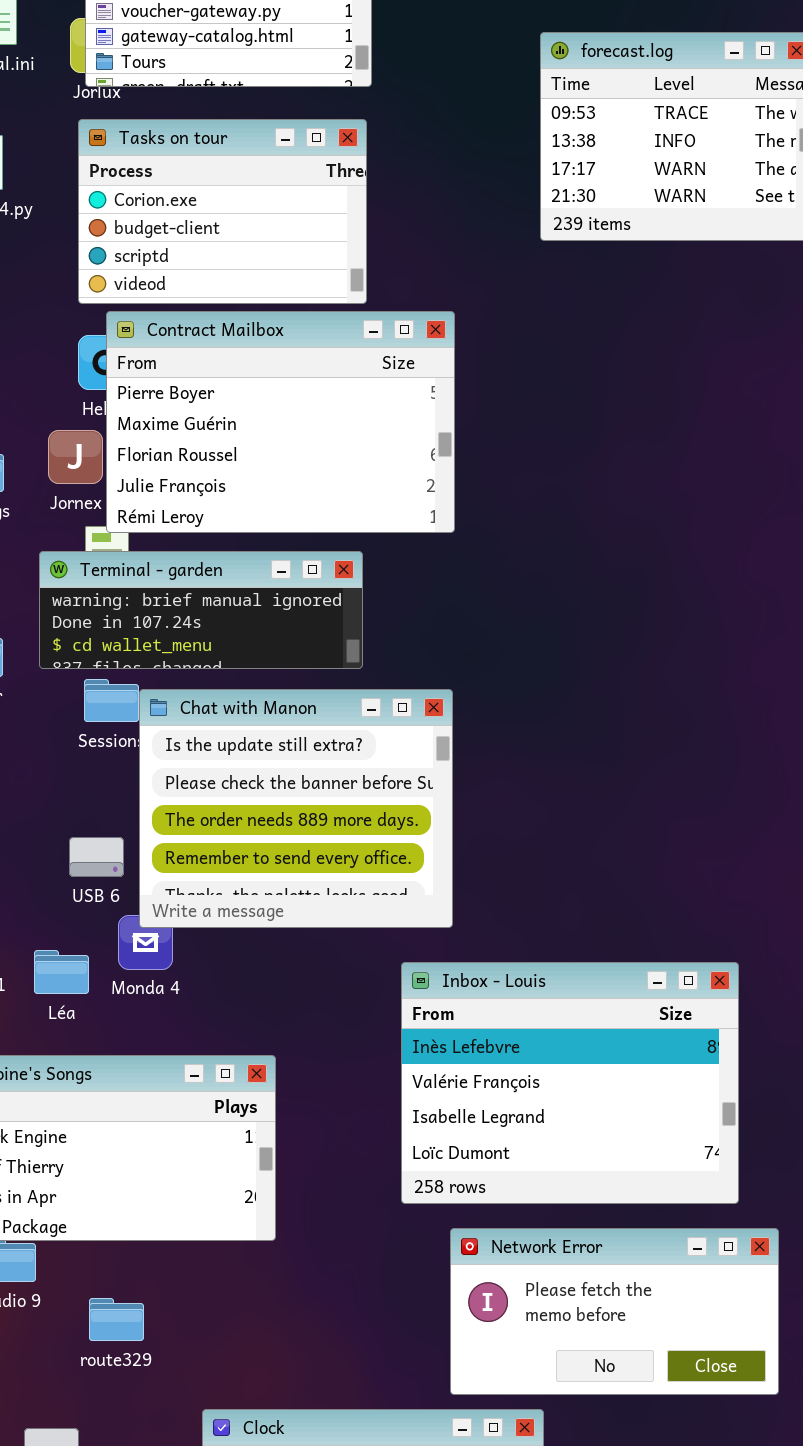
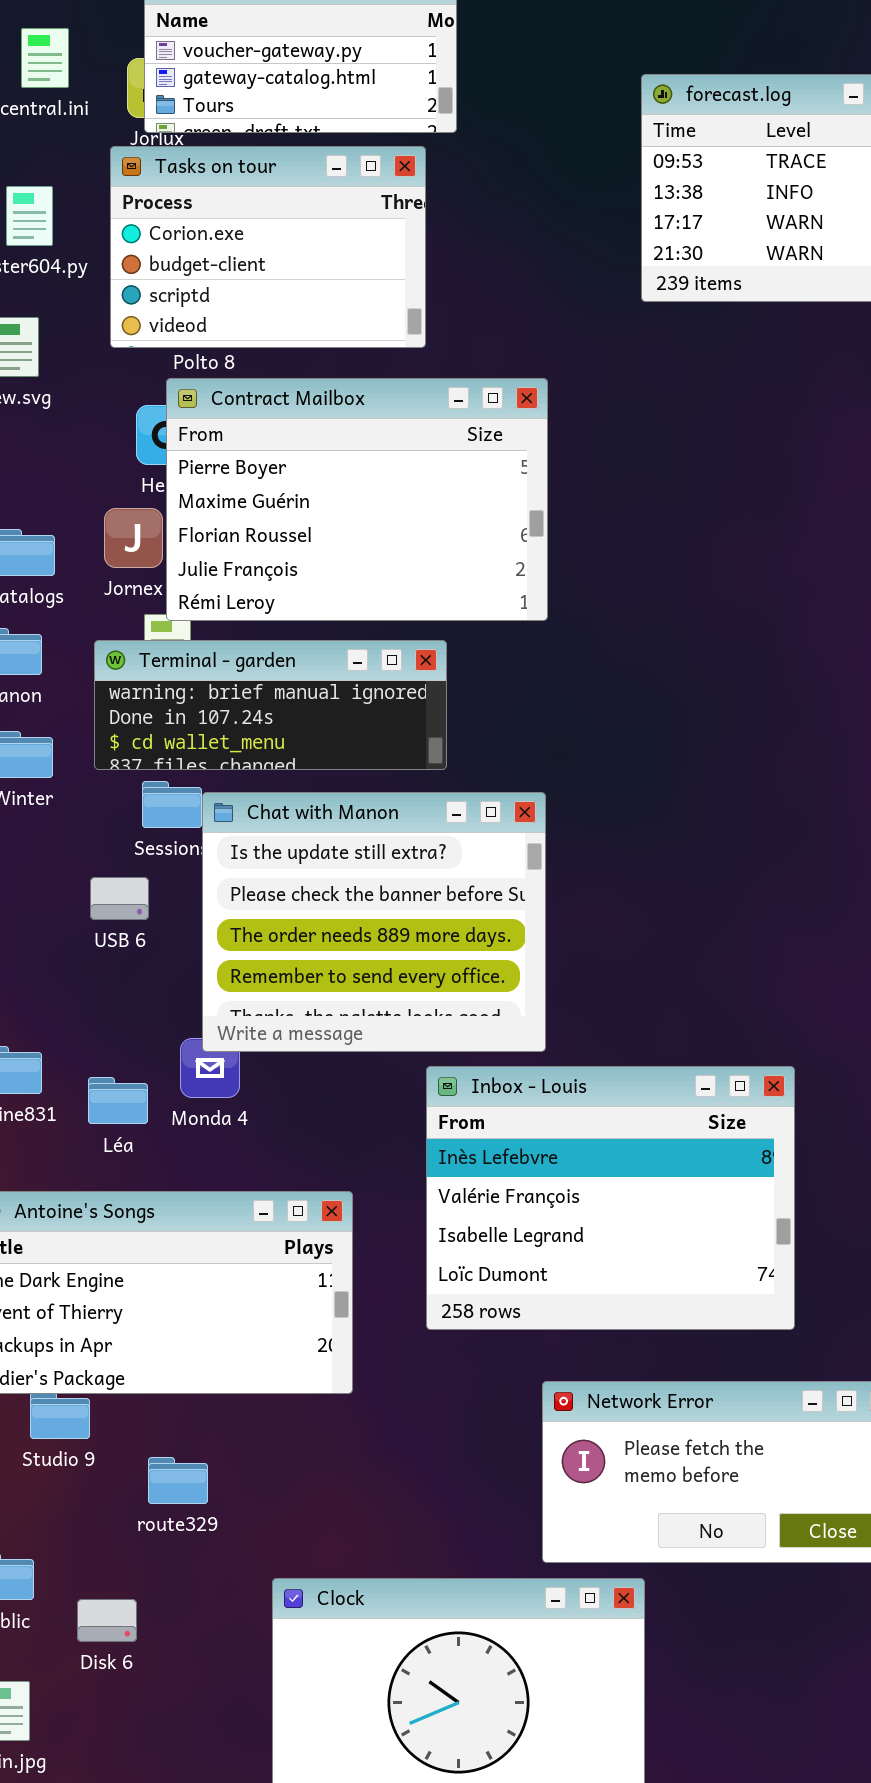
Tasks on tour: [78,119,367,304] -> [110,146,426,348], moved
USB 6: [69,837,124,877] -> [90,877,149,920], moved
Inbox - Louis: [401,962,739,1204] -> [426,1066,795,1330], moved

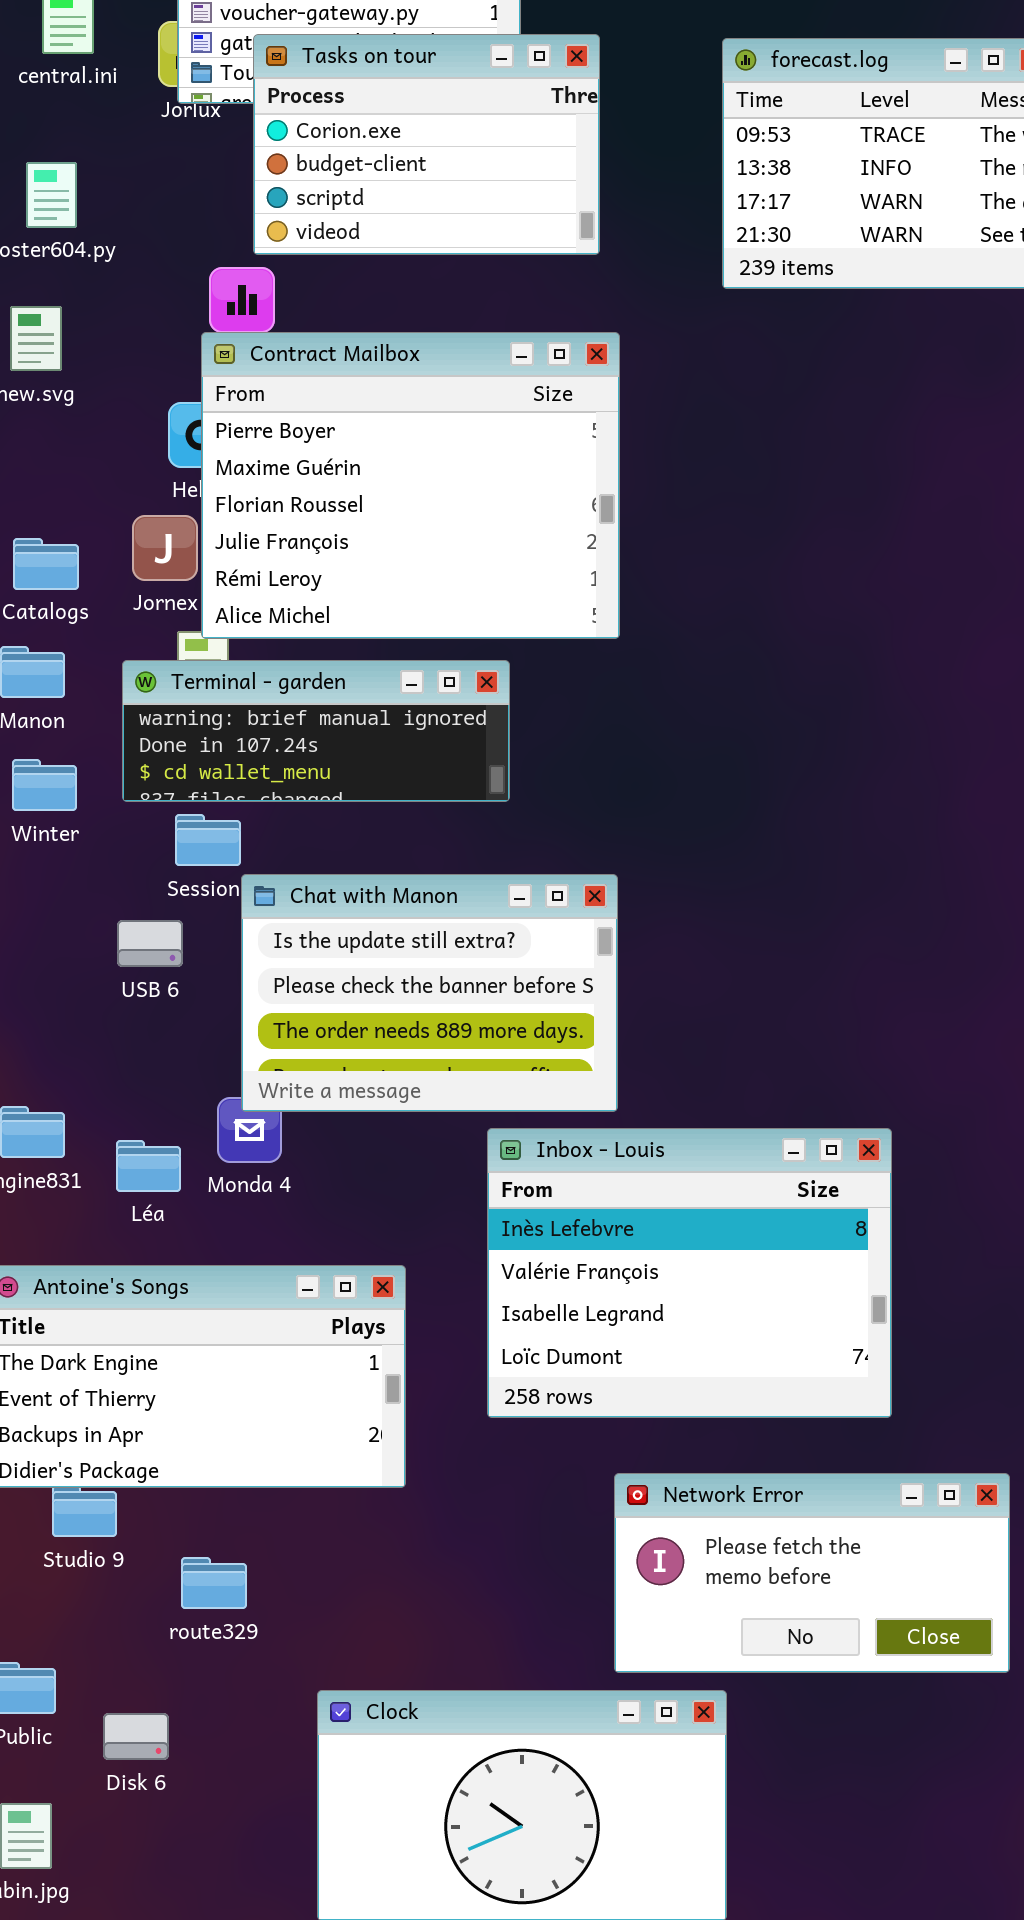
Tasks on tour: [110,146,426,348] -> [253,34,600,255], moved
Contract Mailbox: [166,378,548,621] -> [201,332,620,639], resized
Chat with Manon: [202,792,546,1052] -> [241,874,618,1112], resized

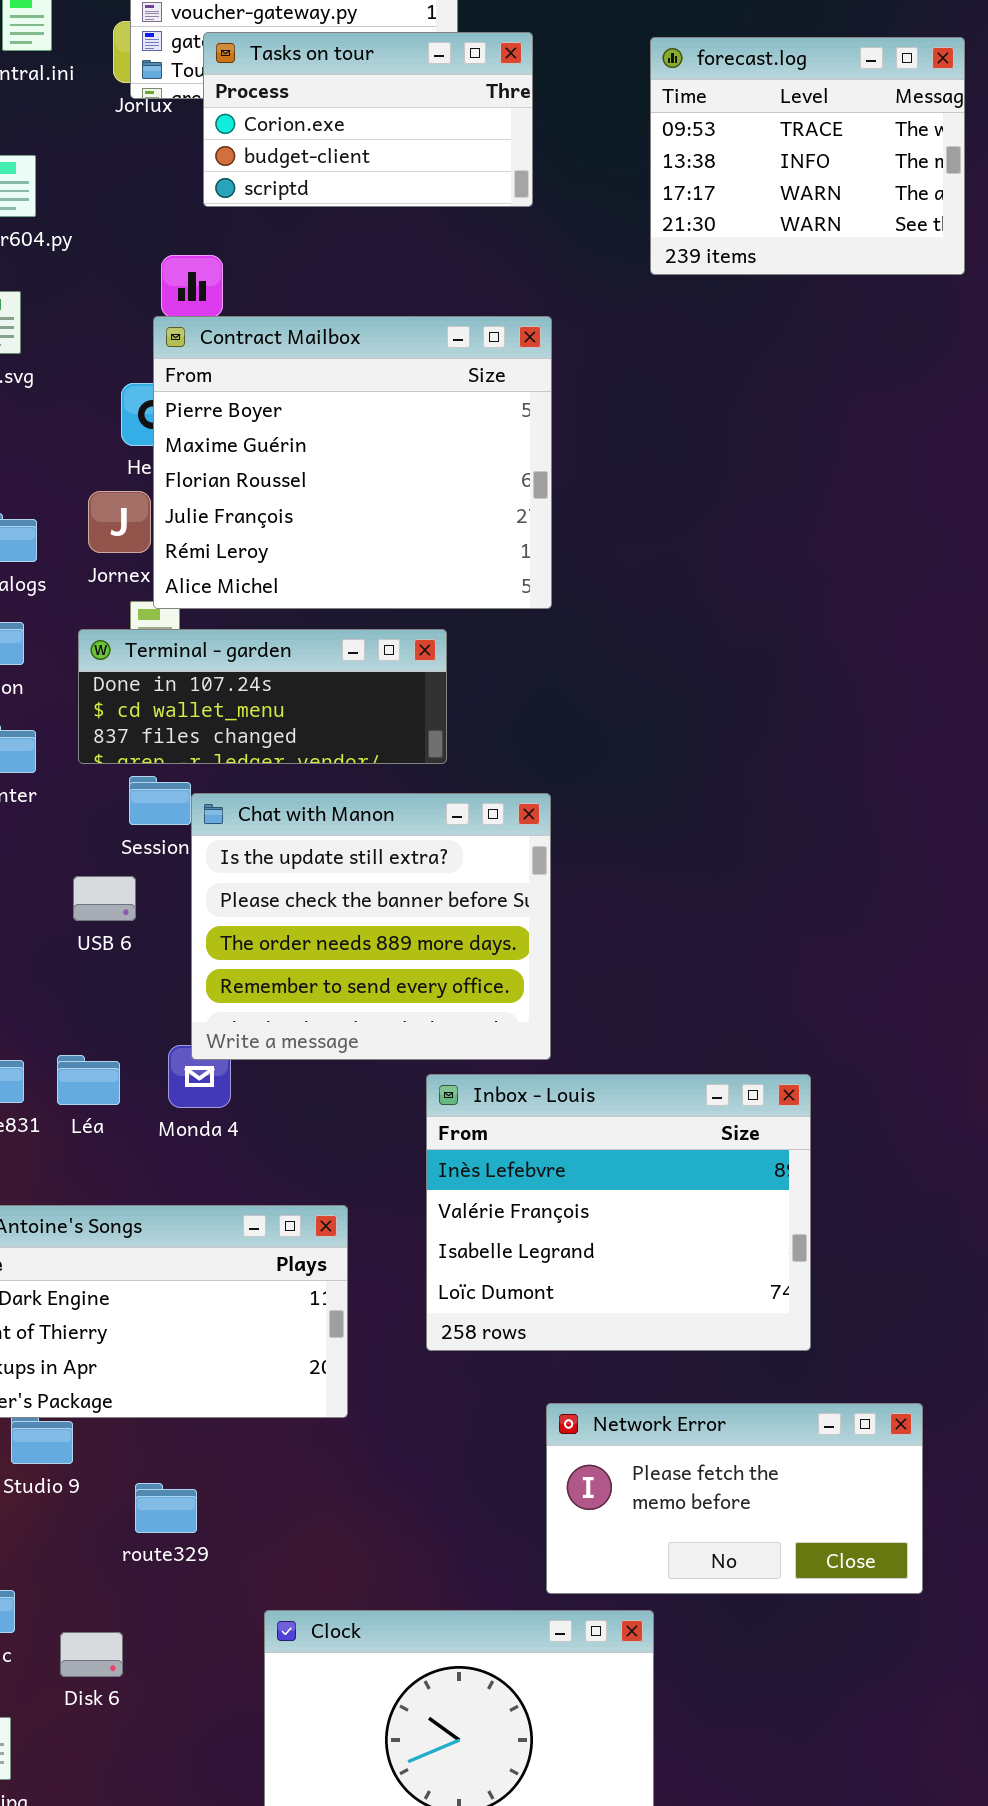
Tasks on tour: [253,34,600,255] -> [203,32,533,207], resized
Terminal - garden: [122,660,510,802] -> [78,629,447,764], scrolled down 1 row
Chat with Manon: [241,874,618,1112] -> [191,793,551,1060], resized
Léa: [116,1140,181,1192] -> [57,1055,120,1105], moved

